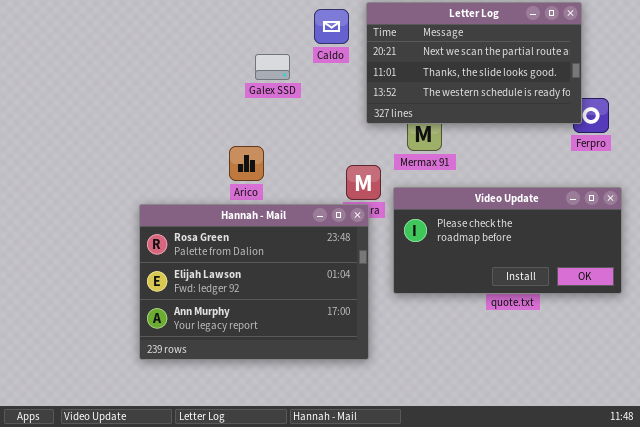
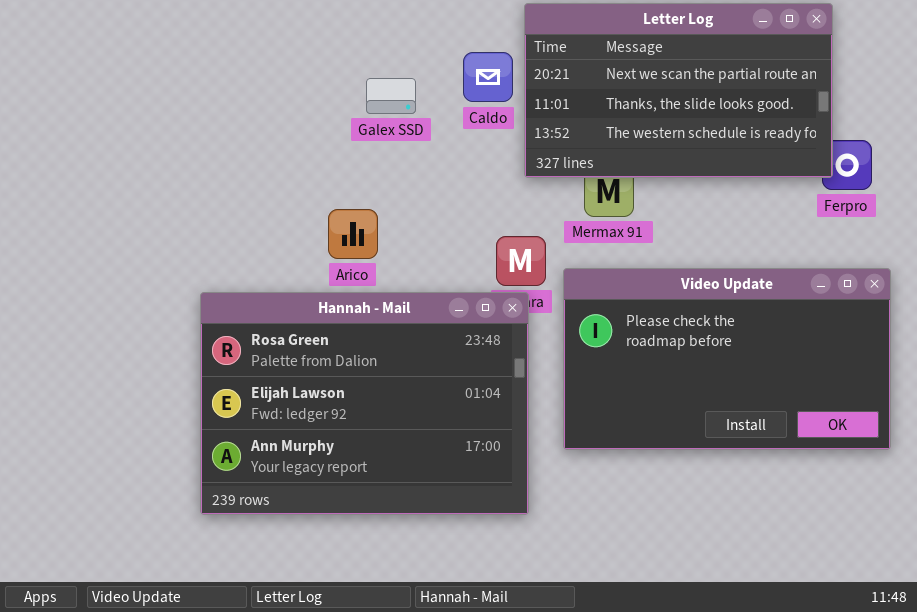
Caldo: [314,9,349,44] -> [463,52,513,102], moved
Video Update: [393,187,622,294] -> [563,268,891,450], resized

